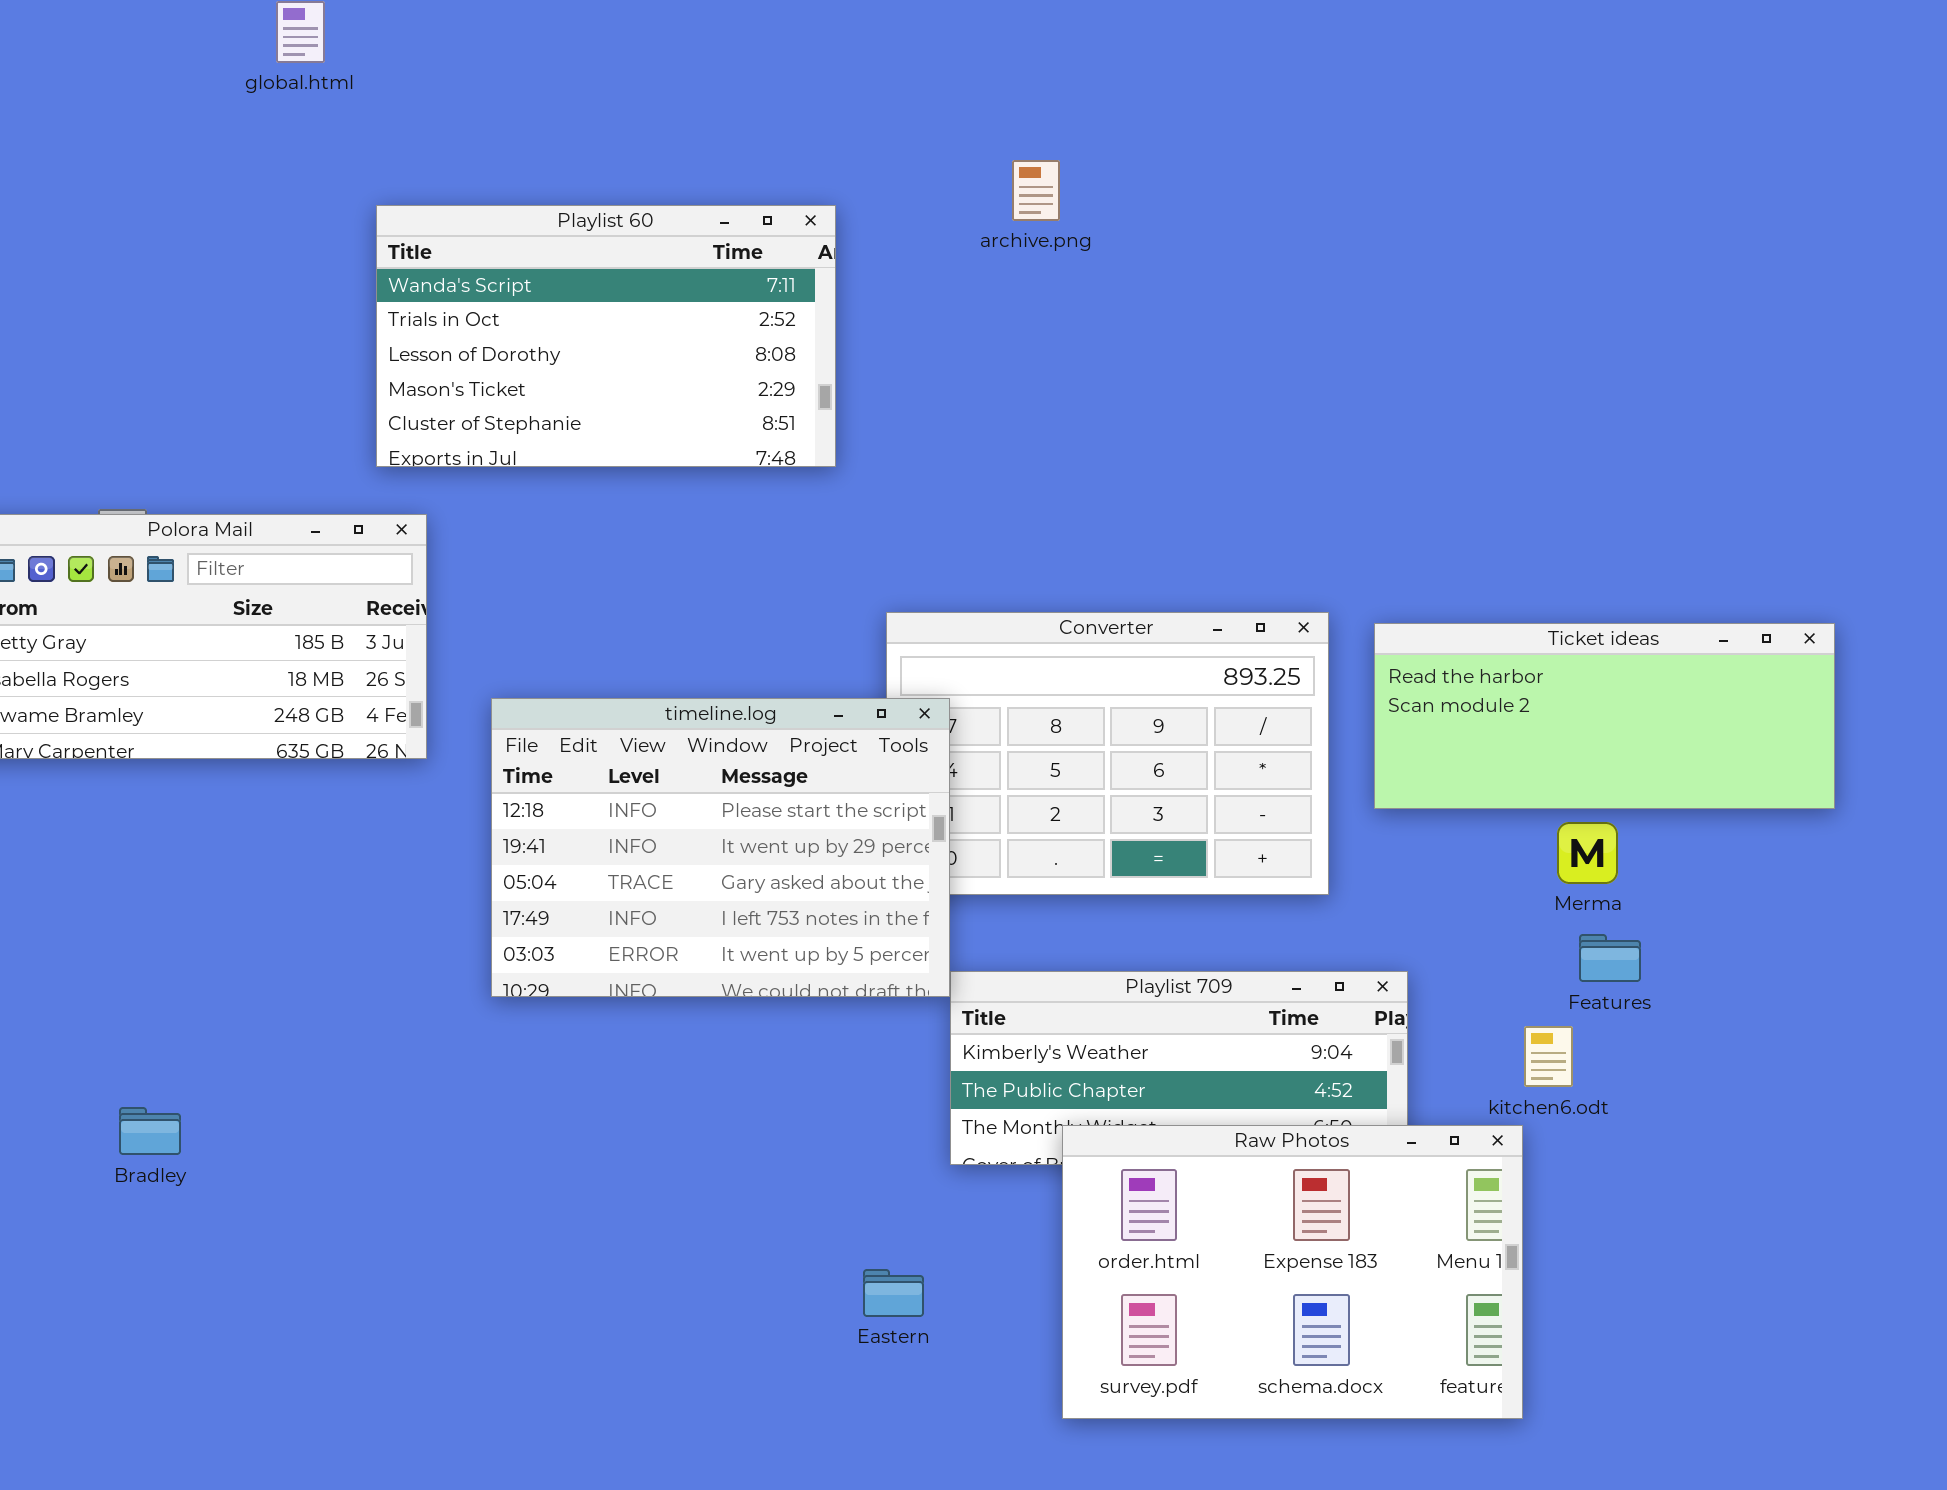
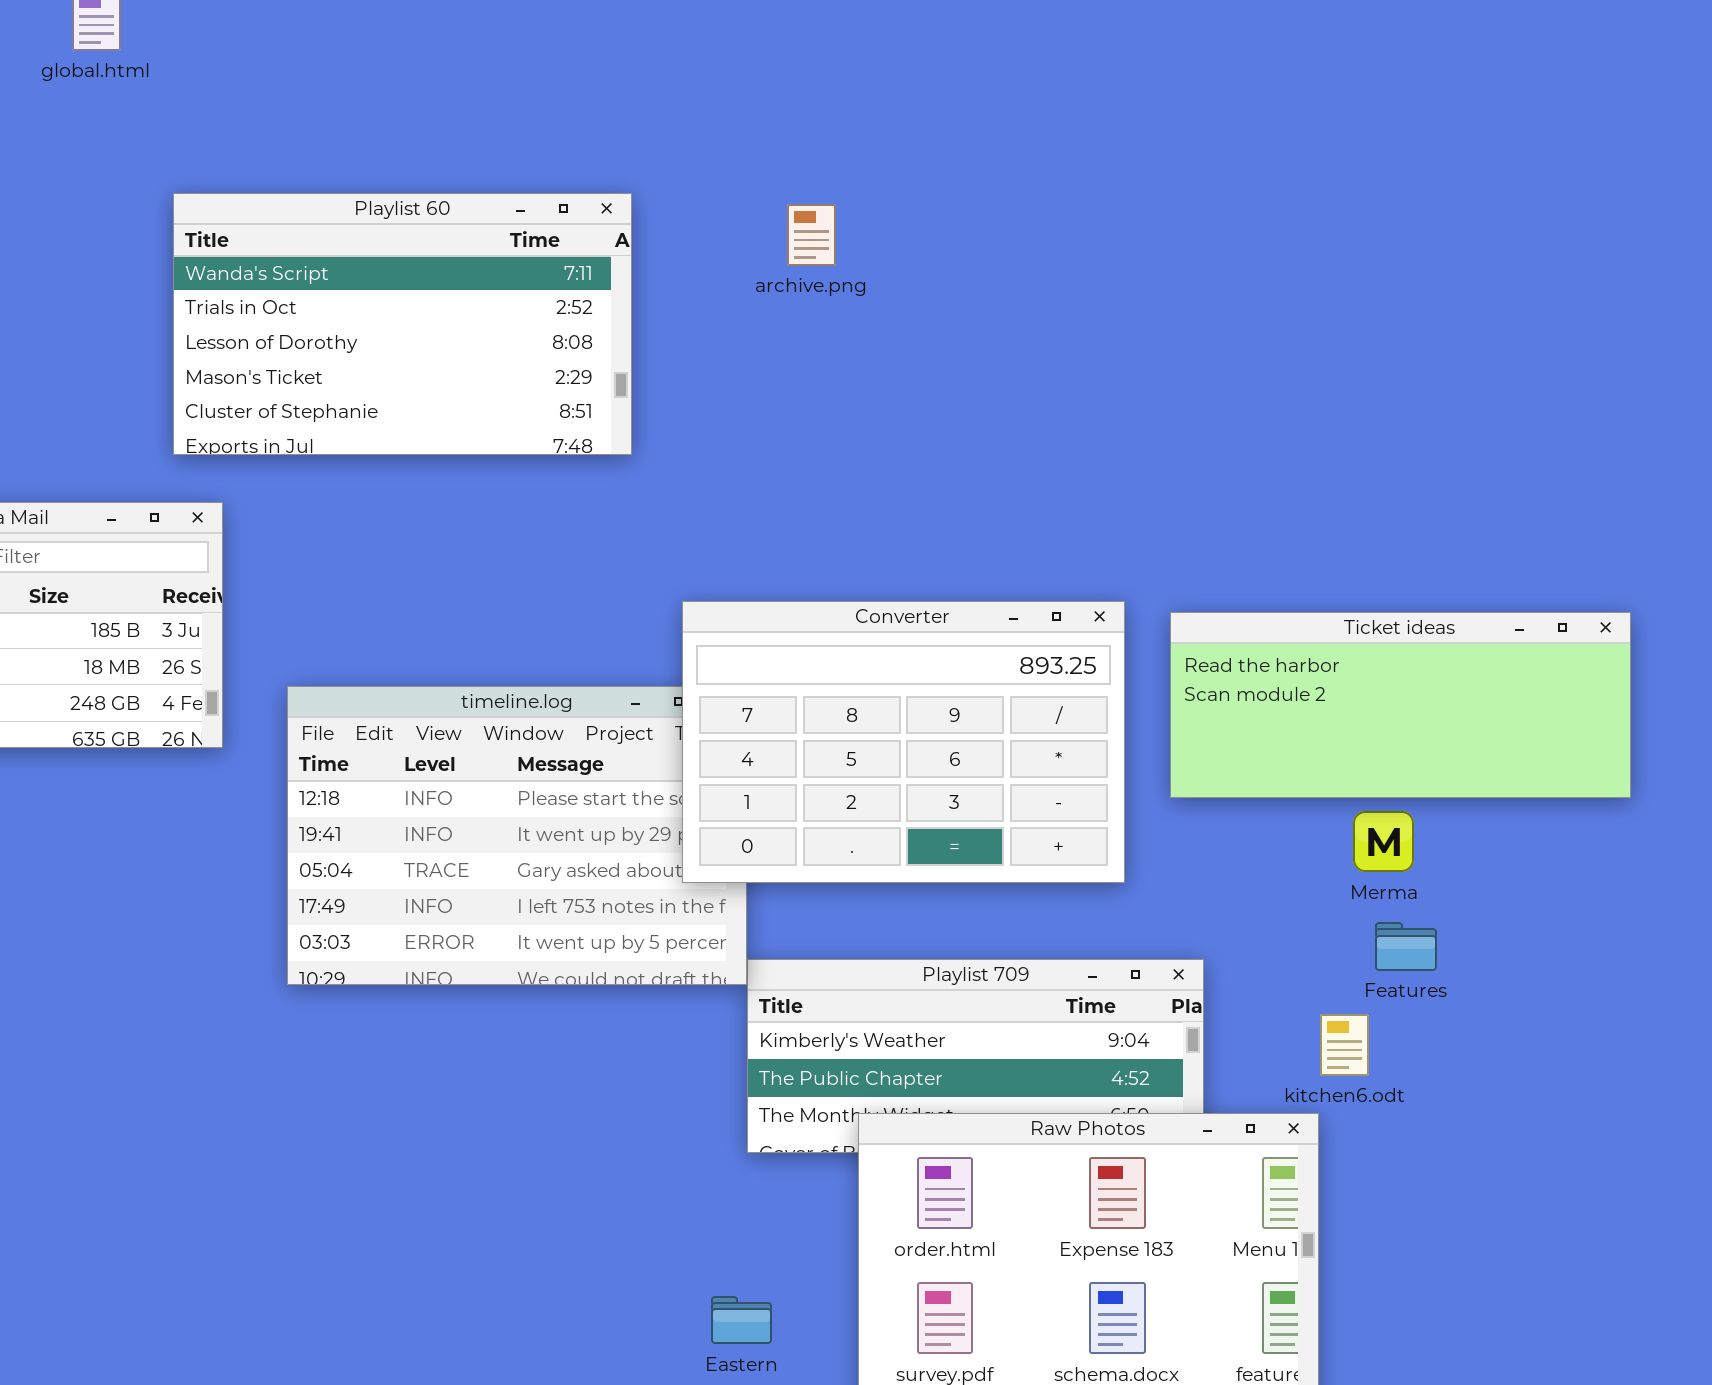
archive.png: [1012,160,1060,221] -> [787,204,836,266], moved
Converter: [886,612,1329,895] -> [682,601,1125,883], raised
Eastern: [863,1269,924,1317] -> [711,1296,772,1344], moved

